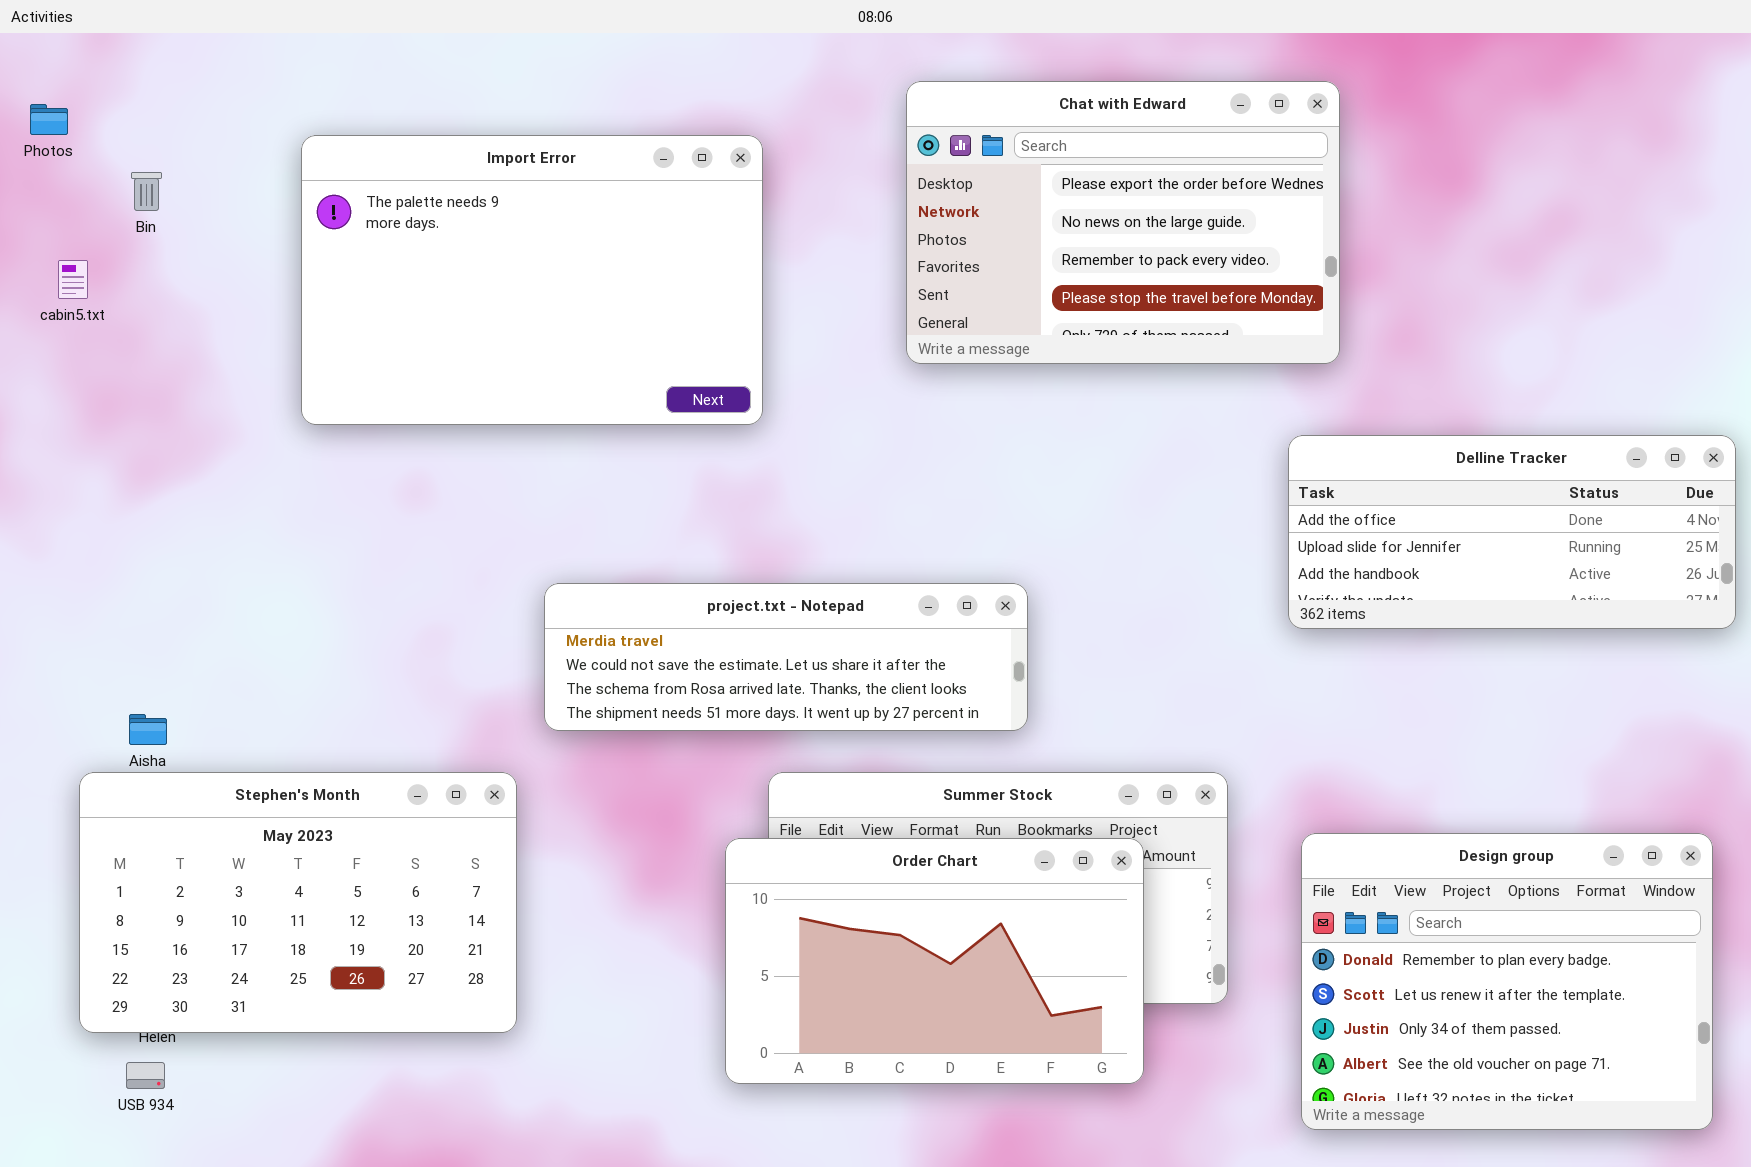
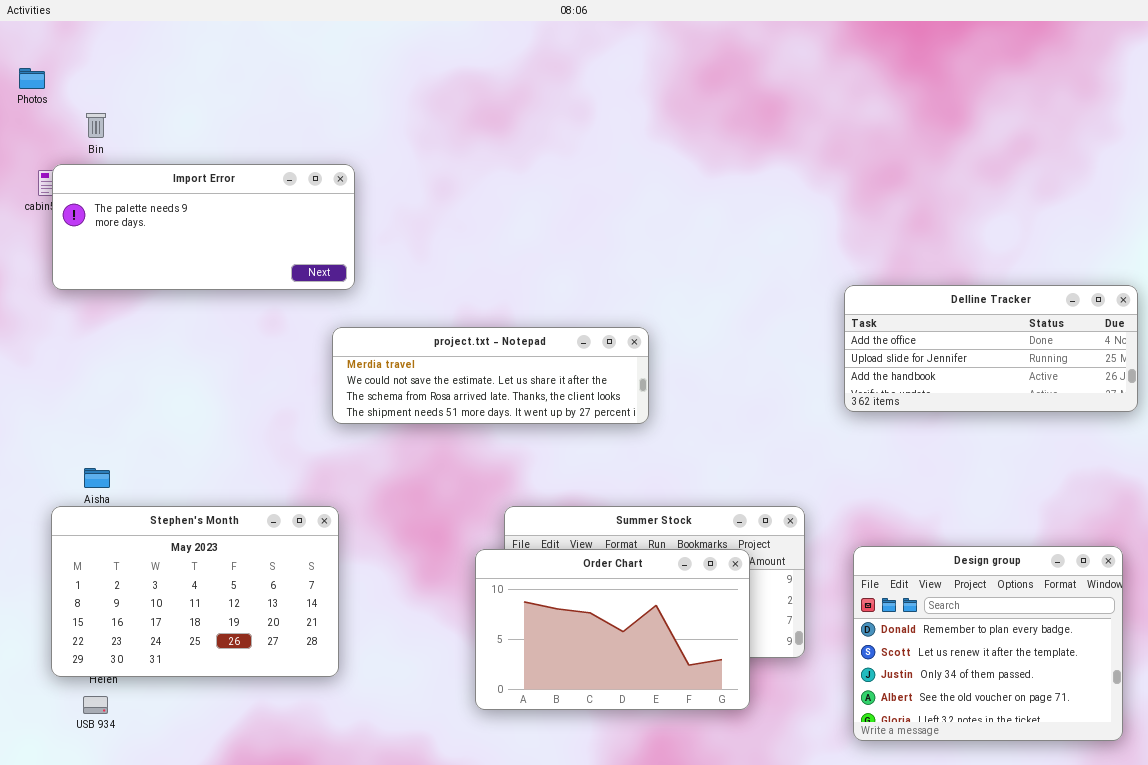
Chat with Edward: [906,81,1340,364] -> none, closed
Import Error: [301,135,763,425] -> [52,164,355,290], moved, resized
project.txt - Notepad: [544,583,1028,731] -> [332,327,649,424], moved

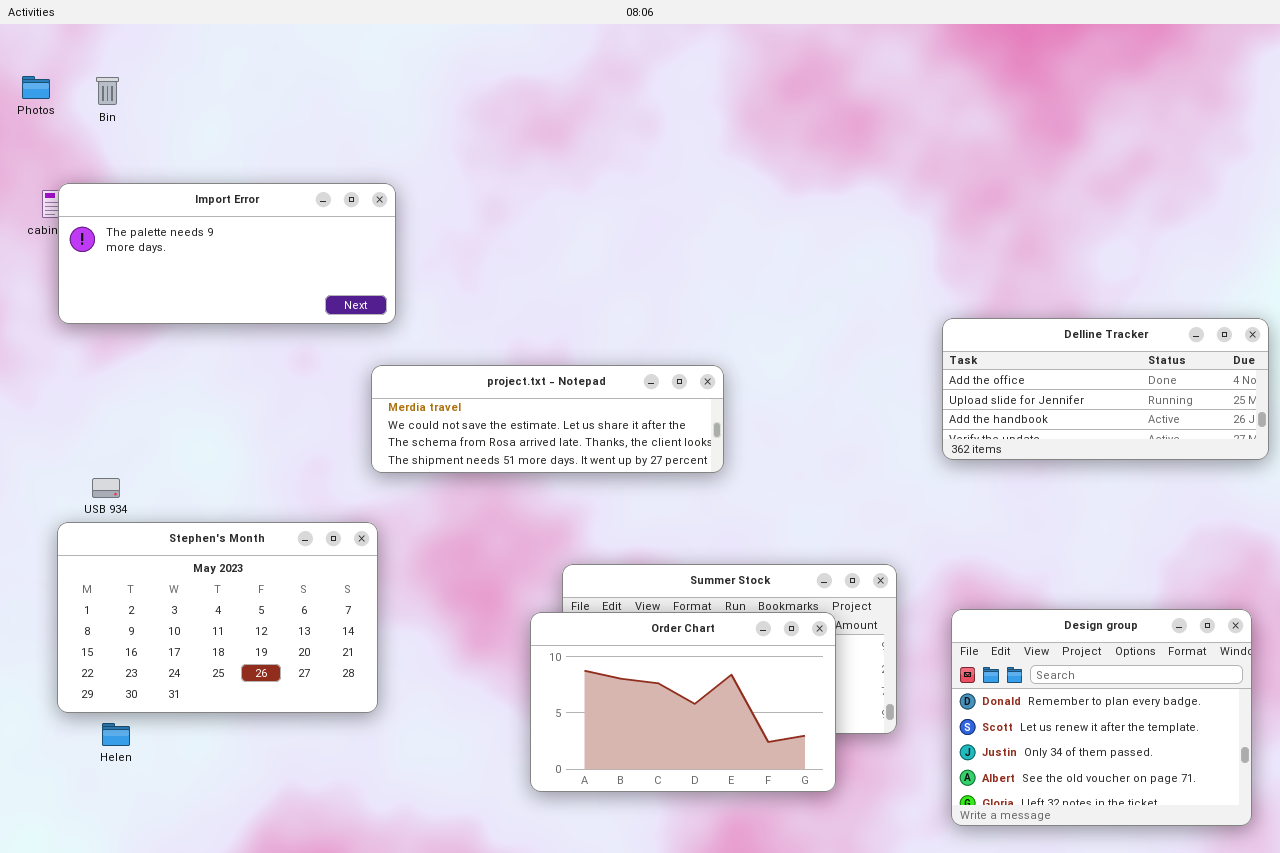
Bin: [86,113,106,138] -> [96,77,119,105], moved
Stephen's Month: [51,506,339,677] -> [57,522,378,713], moved
USB 934: [83,696,108,714] -> [92,478,120,498], moved

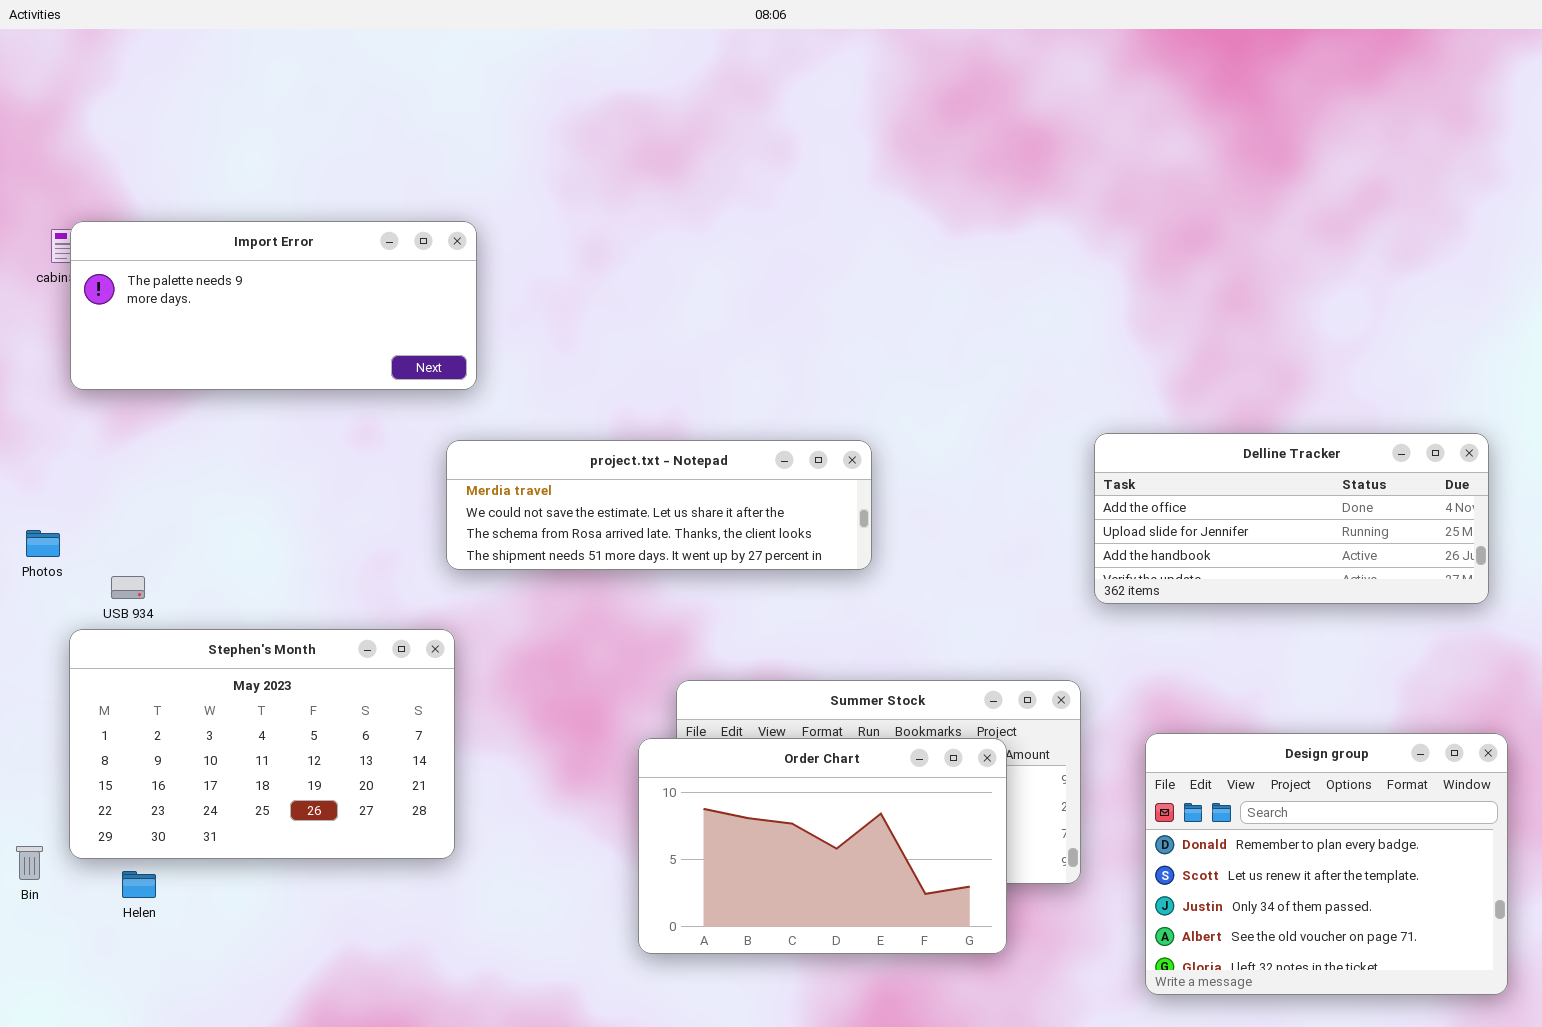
Photos: [22,76,50,99] -> [26,530,60,557], moved
Bin: [96,77,119,105] -> [16,846,43,880], moved
Delline Tracker: [942,318,1269,460] -> [1094,433,1489,604], moved

